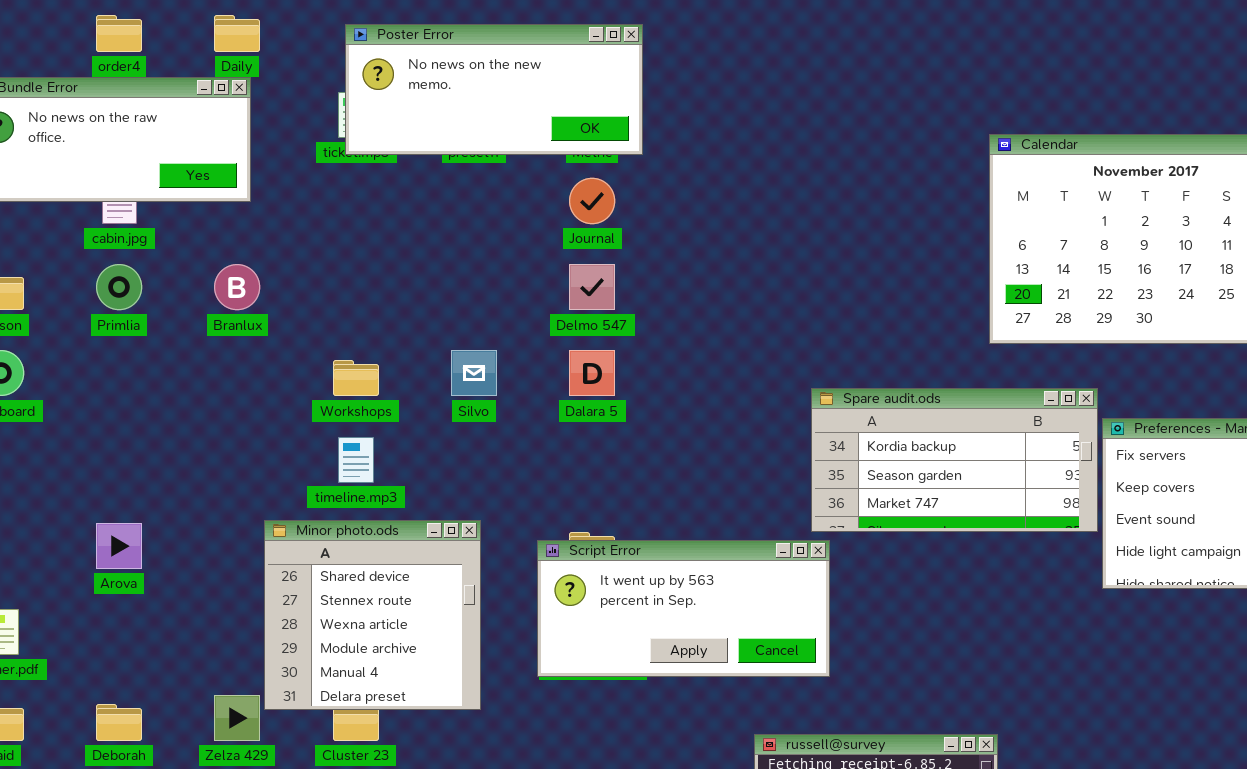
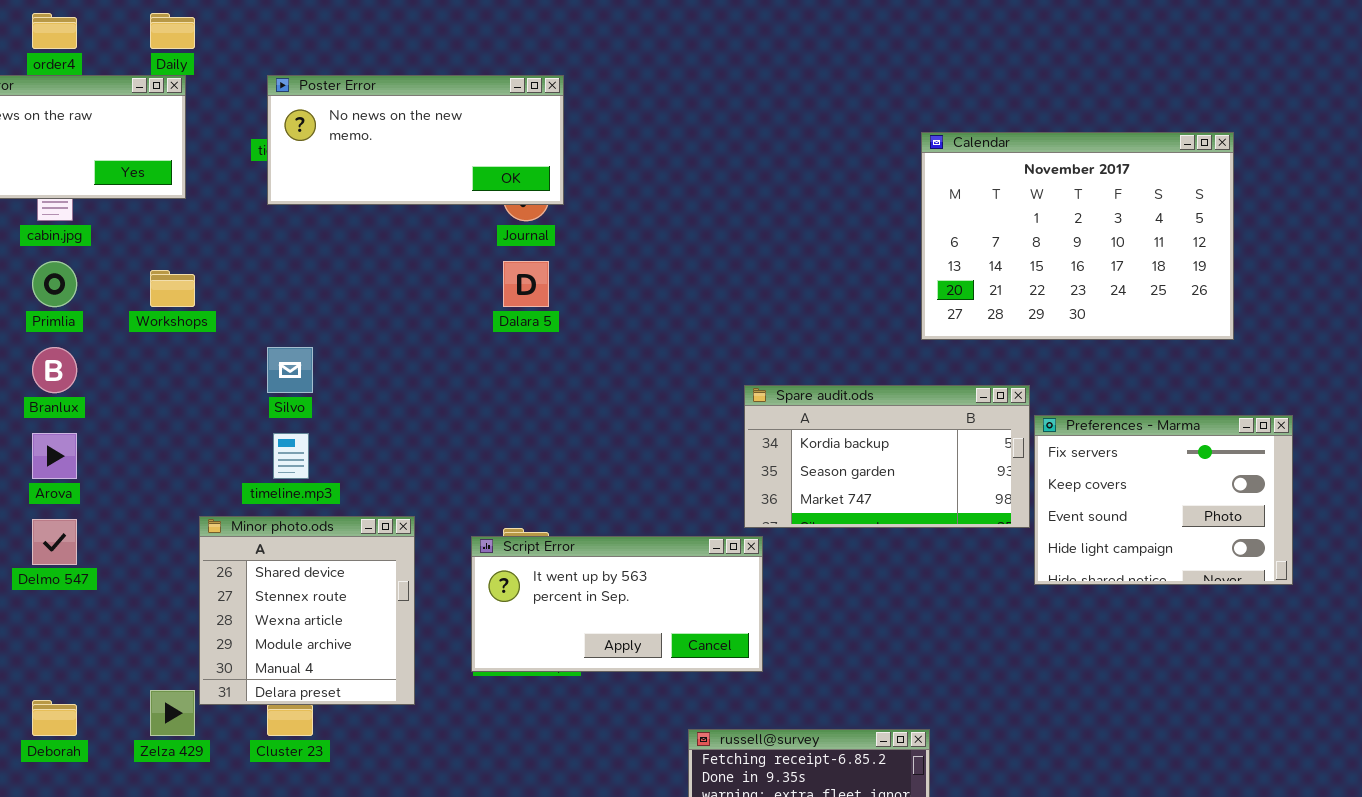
Poster Error: [345,24,643,155] -> [267,75,564,205], moved
Branlux: [214,264,260,310] -> [32,347,77,393], moved
Delmo 547: [569,264,615,310] -> [32,519,77,565], moved
Silvo: [451,350,497,396] -> [267,347,313,393], moved
Dalara 5: [569,350,615,396] -> [503,261,549,307], moved
Workshops: [333,360,379,396] -> [150,270,195,307], moved
Arova: [96,523,142,569] -> [32,433,77,479], moved

